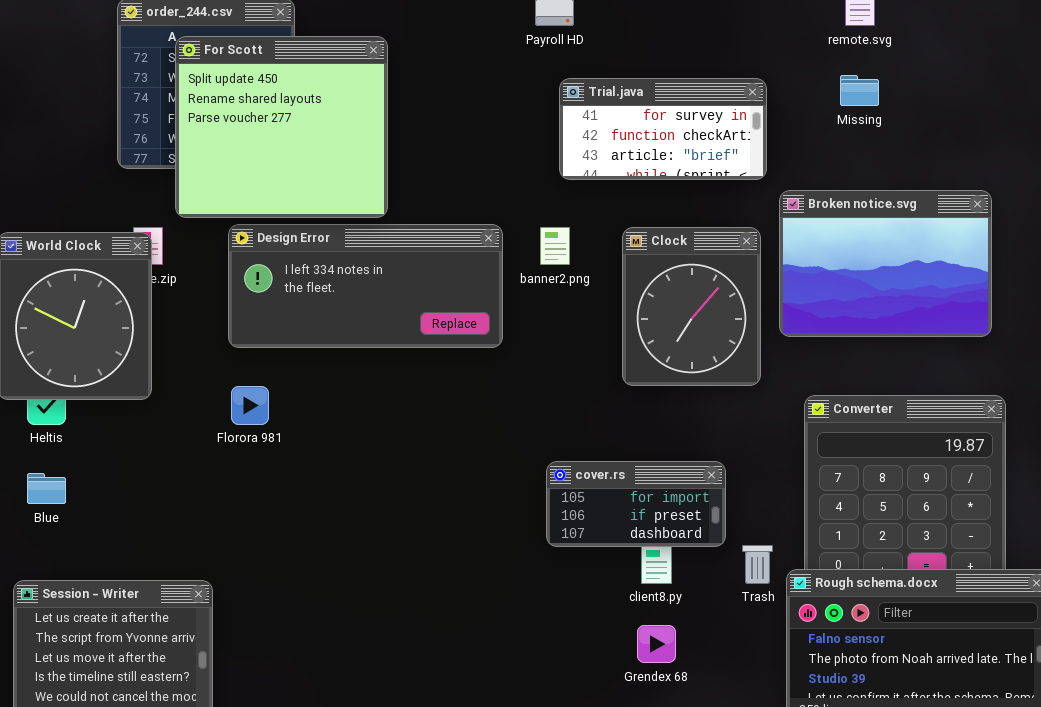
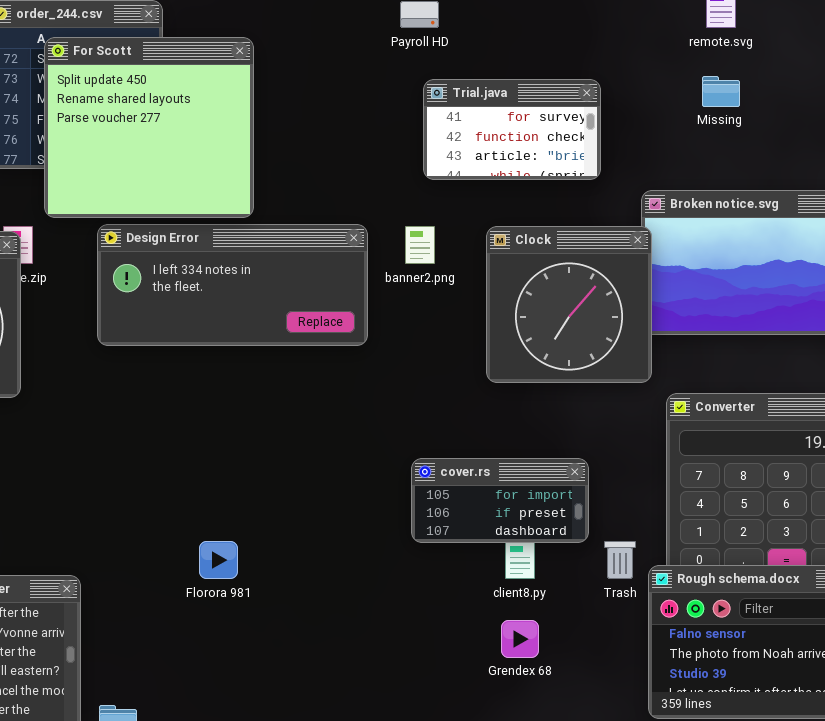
Trial.java: [559,78,767,180] -> [423,79,601,180], resized
Clock: [622,227,761,386] -> [486,226,652,383], resized
Florora 981: [231,386,269,425] -> [199,541,238,579], moved

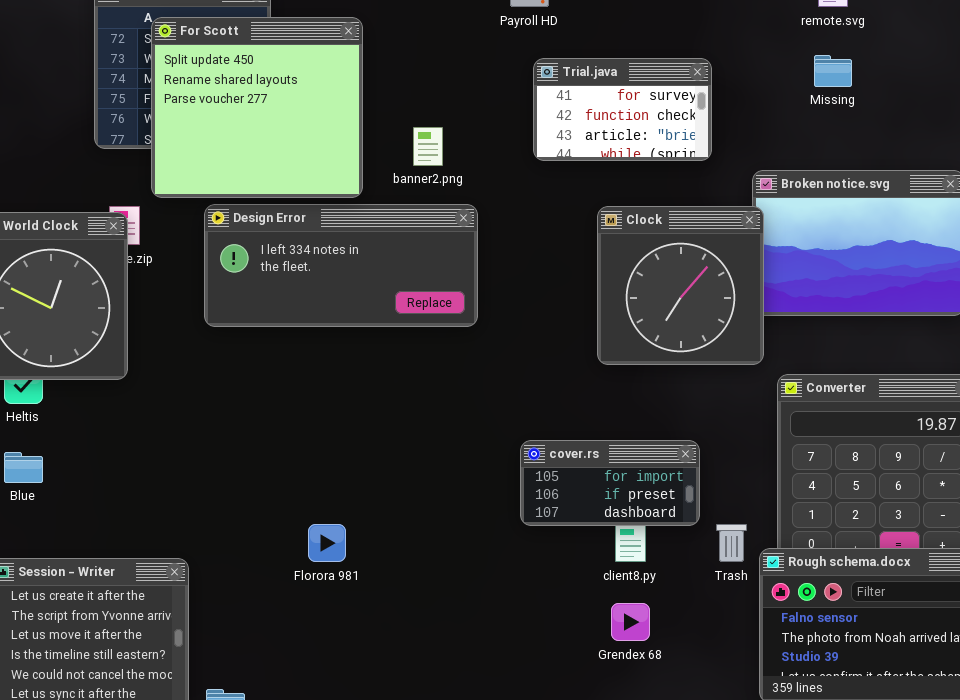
banner2.png: [405,226,435,264] -> [413,127,443,166], moved

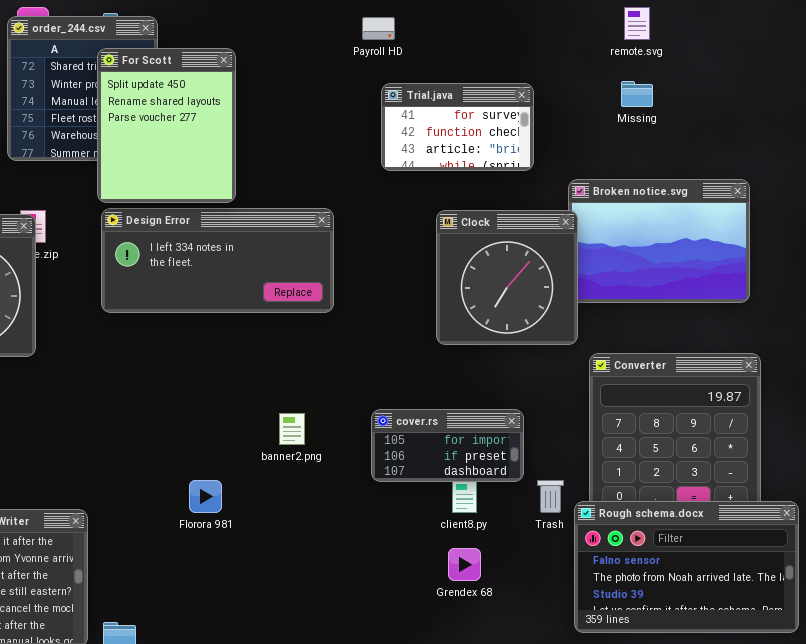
For Scott: [151,17,363,198] -> [97,48,236,203], resized
banner2.png: [413,127,443,166] -> [279,413,305,445], moved

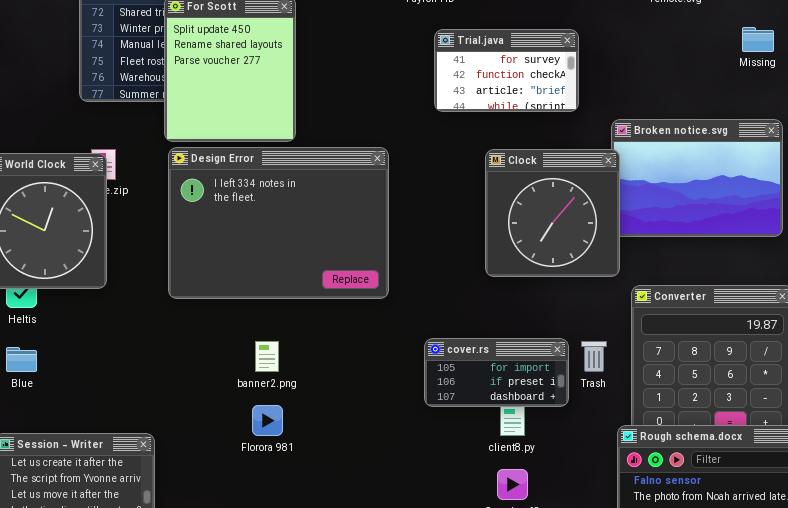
Missing: [621,81,653,107] -> [742,27,774,52], moved
Design Error: [101,208,334,313] -> [168,147,389,299], resized
banner2.png: [279,413,305,445] -> [255,341,279,372], moved
Trash: [537,480,564,513] -> [581,341,607,372], moved

